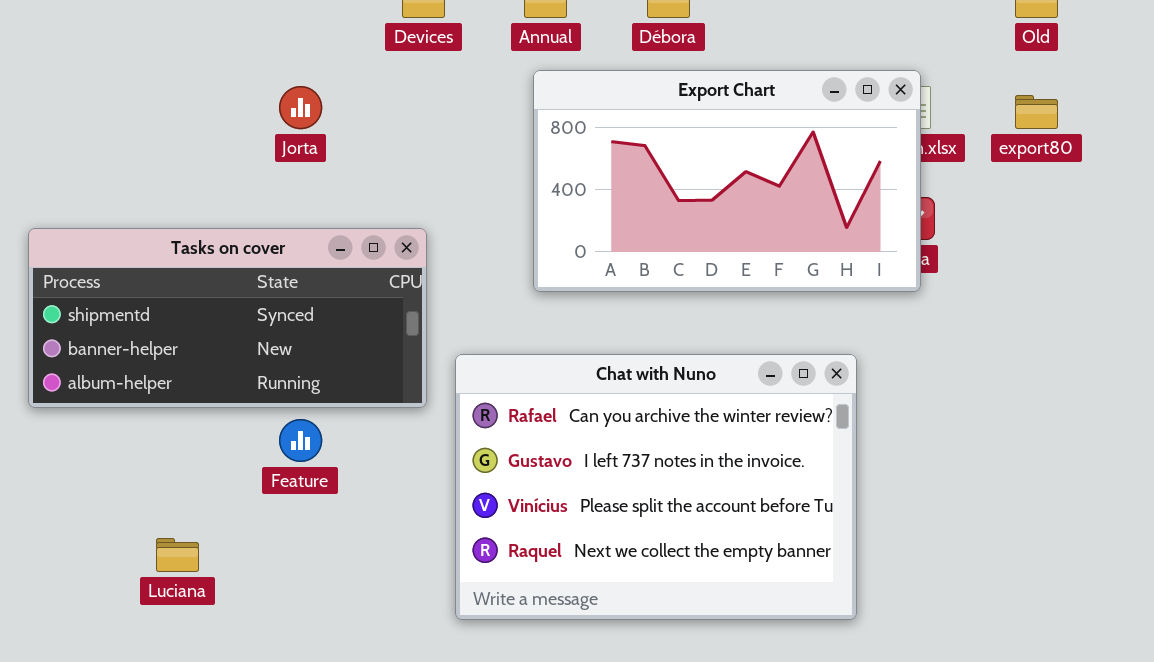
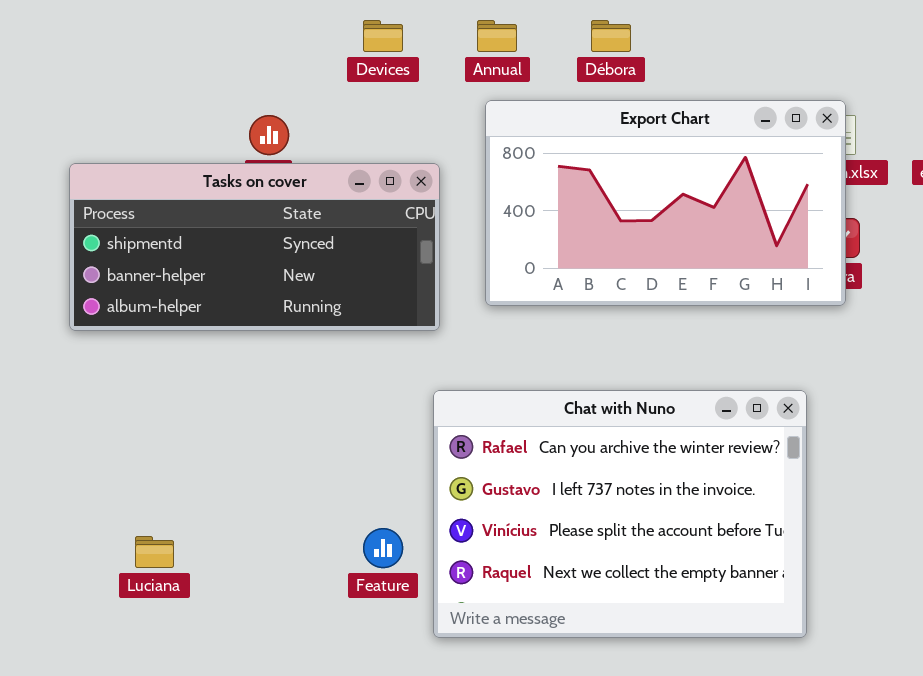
Tasks on cover: [28,228,427,408] -> [69,163,440,331], moved
Chat with Nuno: [455,354,857,620] -> [433,390,807,638], moved
Feature: [279,419,322,462] -> [363,528,403,568], moved

